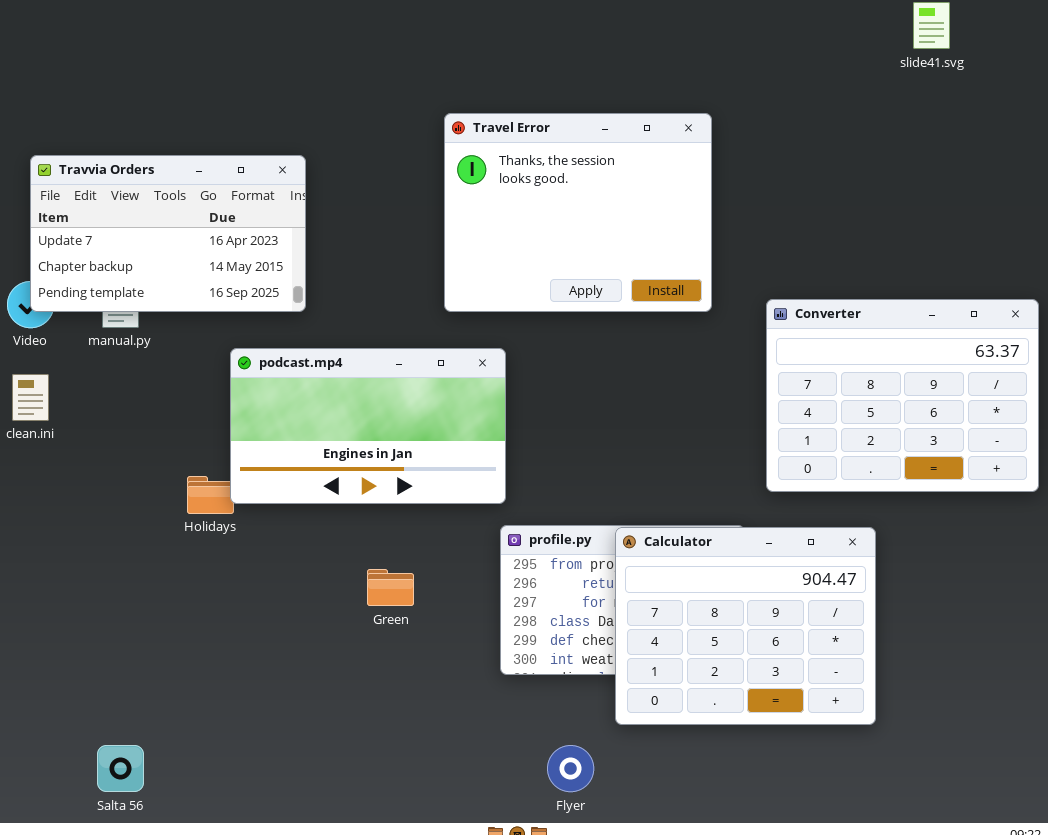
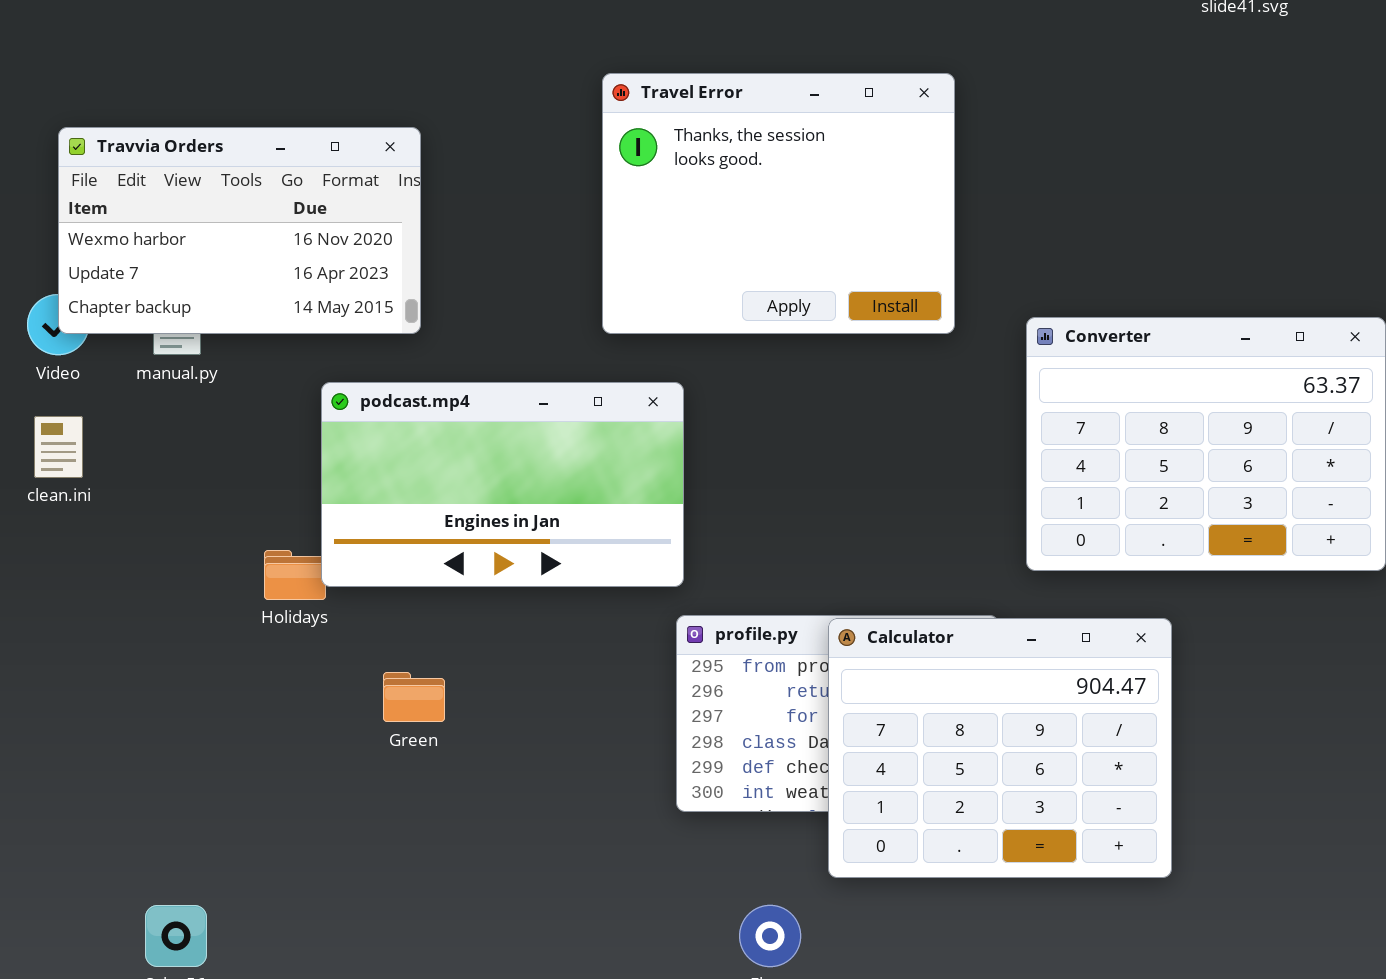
Travvia Orders: [30,155,306,312] -> [58,127,421,334], scrolled up 1 row
Green: [367,569,414,606] -> [383,672,445,722], moved

